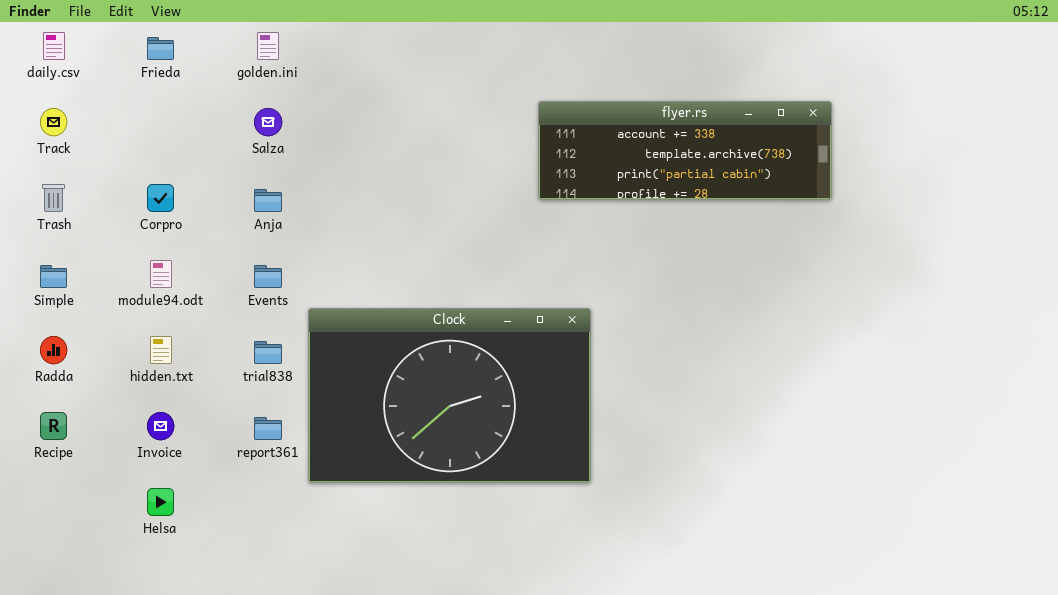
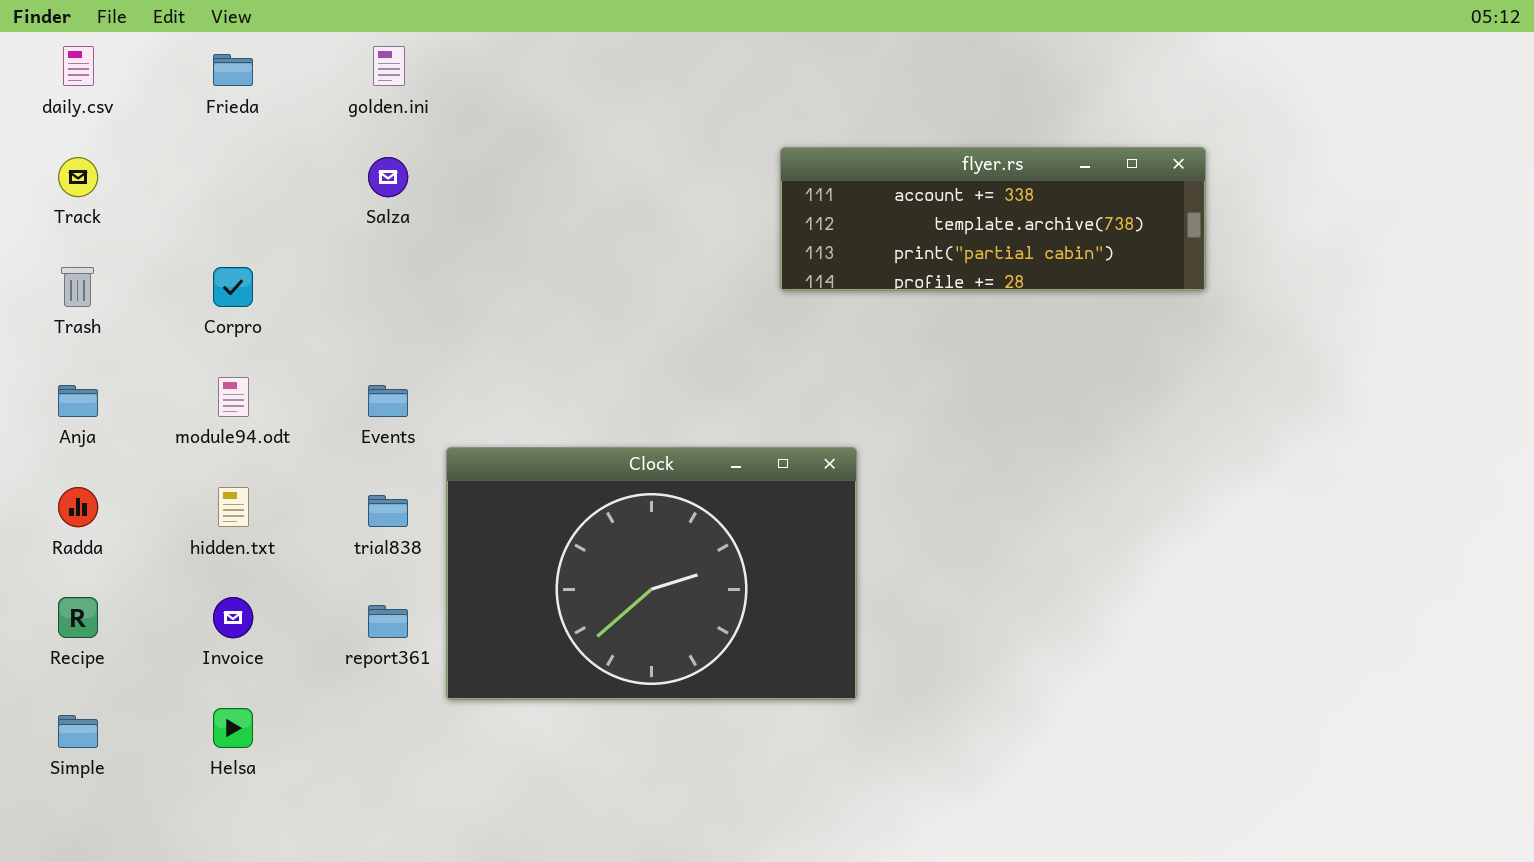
Anja: [254,189,282,212] -> [58,385,98,417], moved
Simple: [40,265,67,288] -> [58,715,98,748], moved

